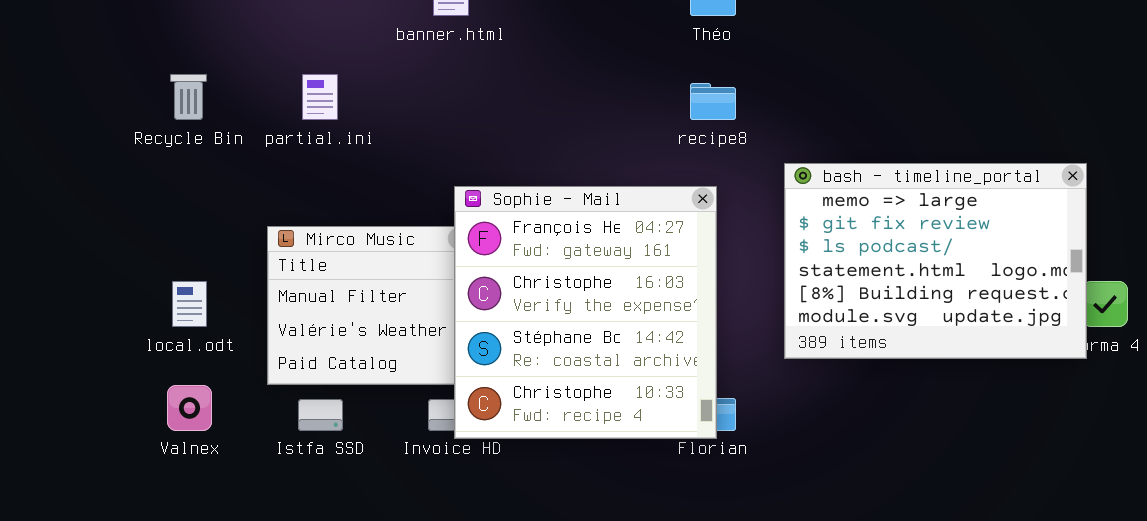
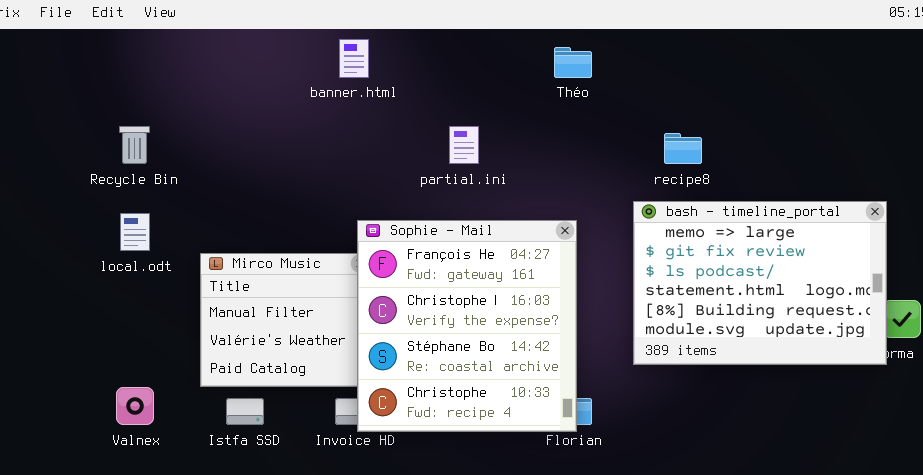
partial.ini: [302,74,338,120] -> [449,126,479,164], moved
recipe8: [690,83,736,120] -> [664,133,702,164], moved
local.odt: [172,281,207,327] -> [120,213,150,251], moved

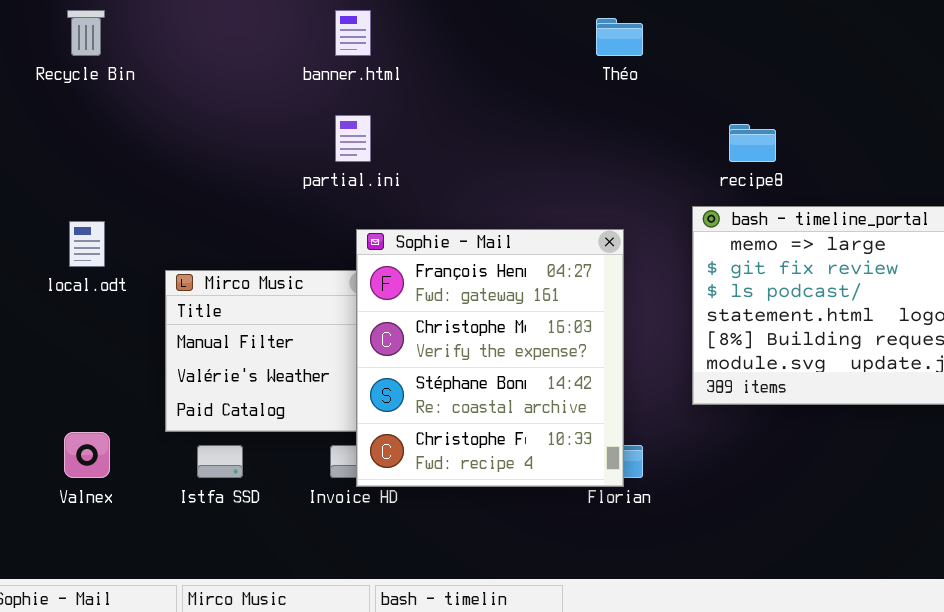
Recycle Bin: [119,126,150,164] -> [67,10,105,56], moved
partial.ini: [449,126,479,164] -> [335,115,371,162], moved

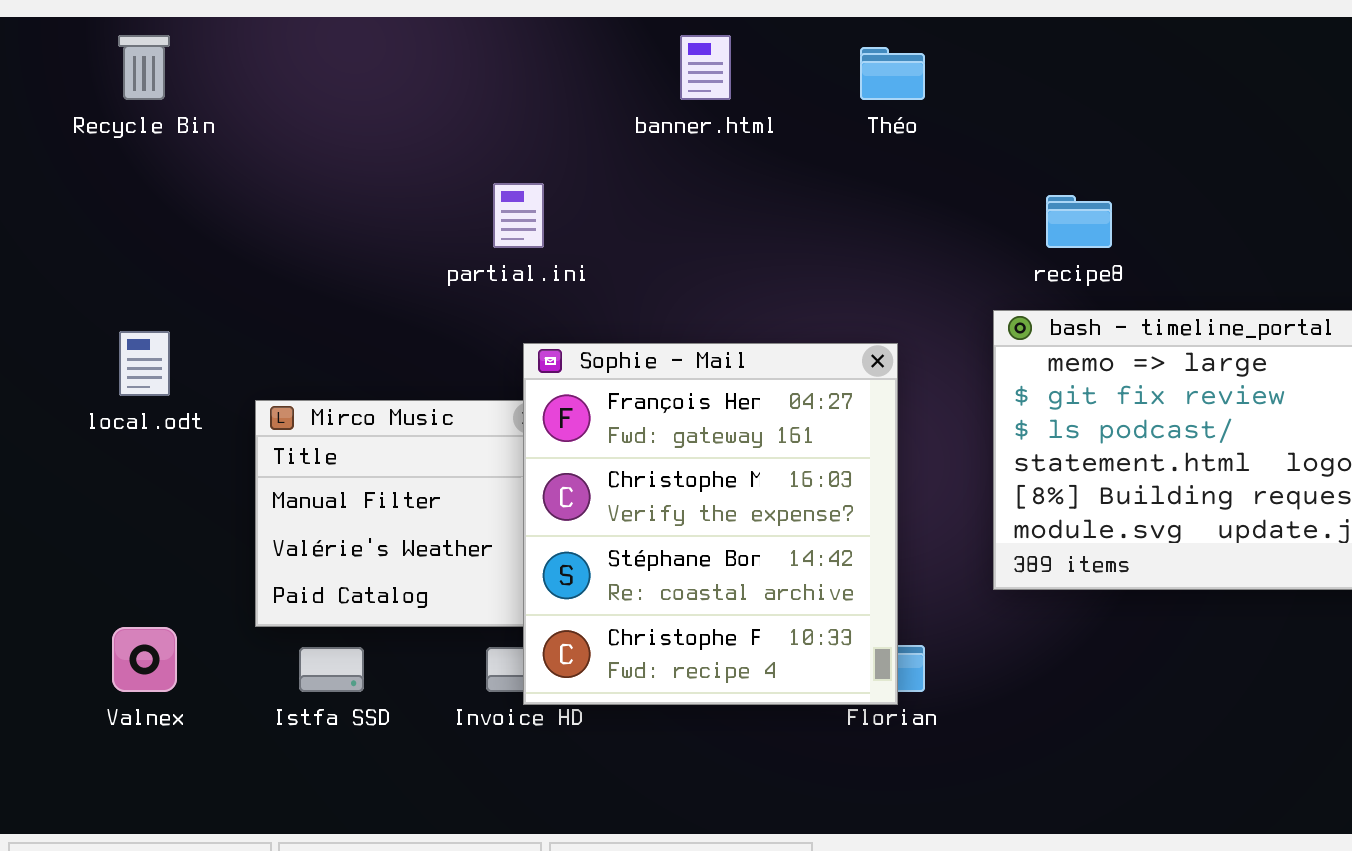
banner.html: [335,10,371,56] -> [680,35,731,100], moved

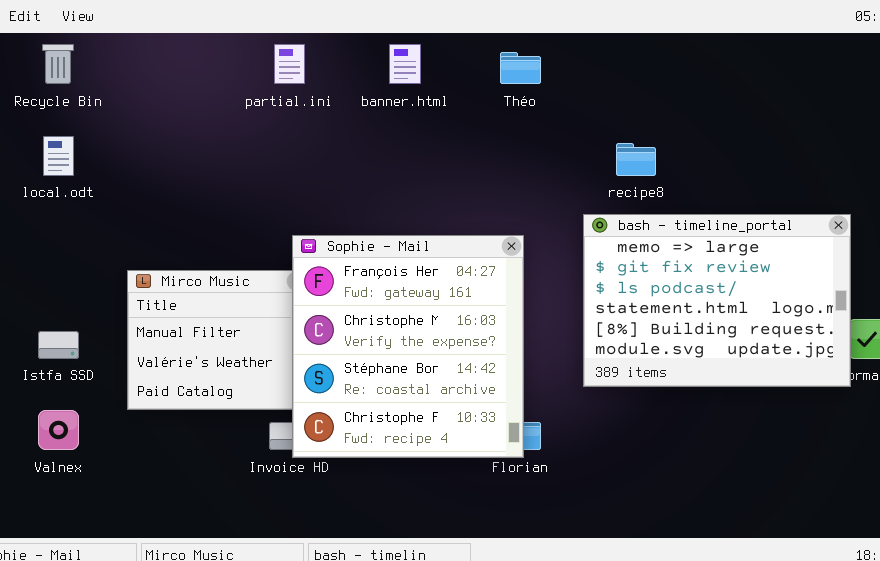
partial.ini: [493,183,544,248] -> [274,44,305,84], moved
local.odt: [119,331,170,396] -> [43,136,74,176], moved
Istfa SSD: [299,647,364,692] -> [38,331,79,359], moved

